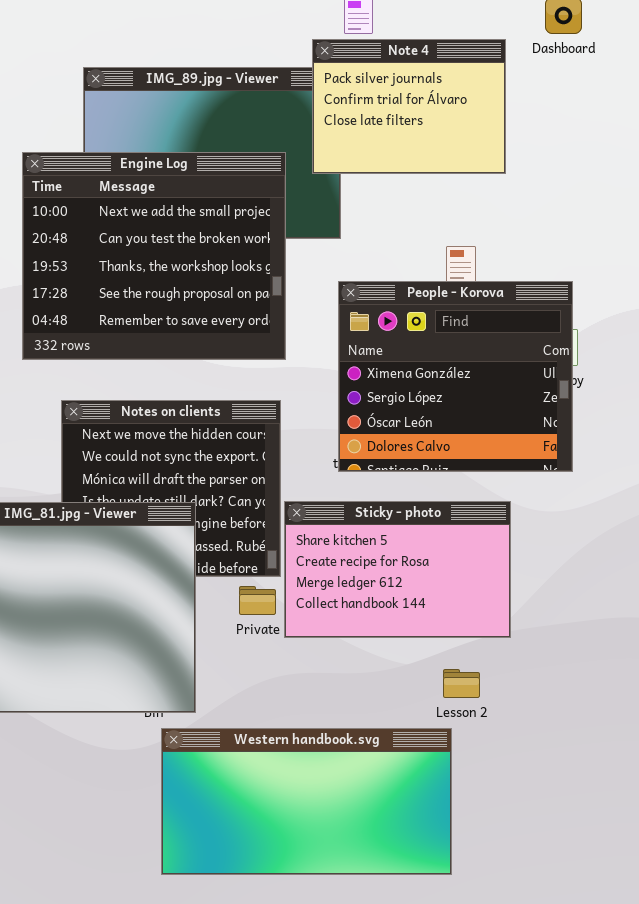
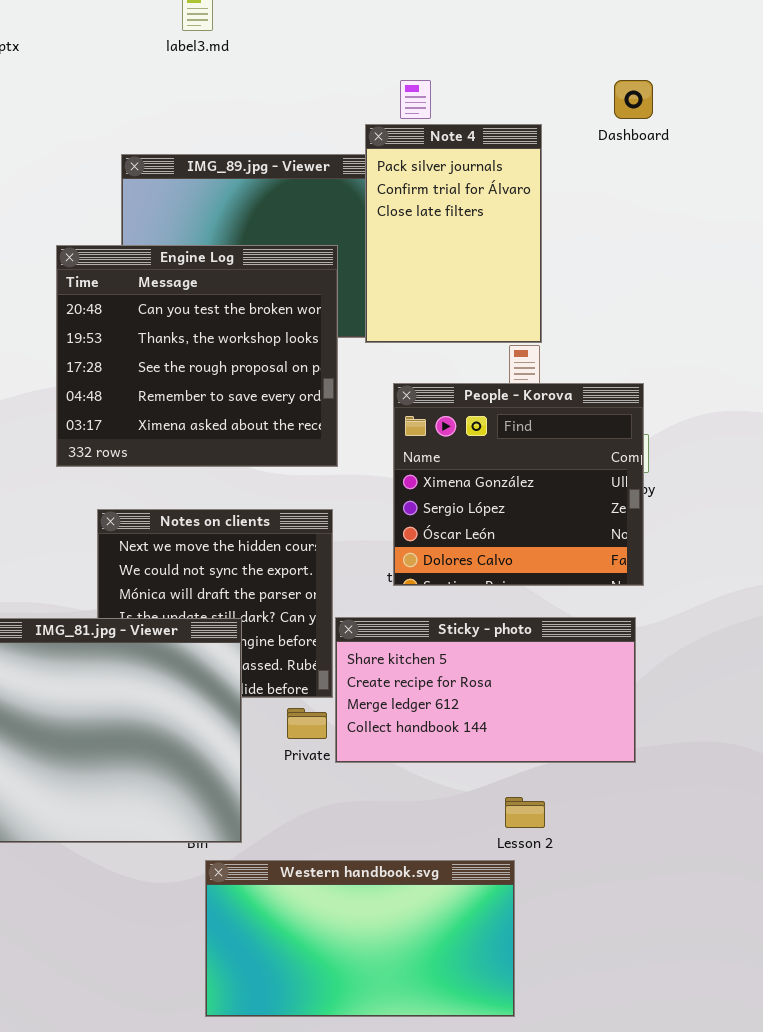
Note 4: [312,39,506,174] -> [365,124,542,343], resized
Engine Log: [22,152,286,360] -> [56,245,338,467], scrolled down 1 row
Sticky - photo: [284,501,511,638] -> [335,617,636,763], resized

